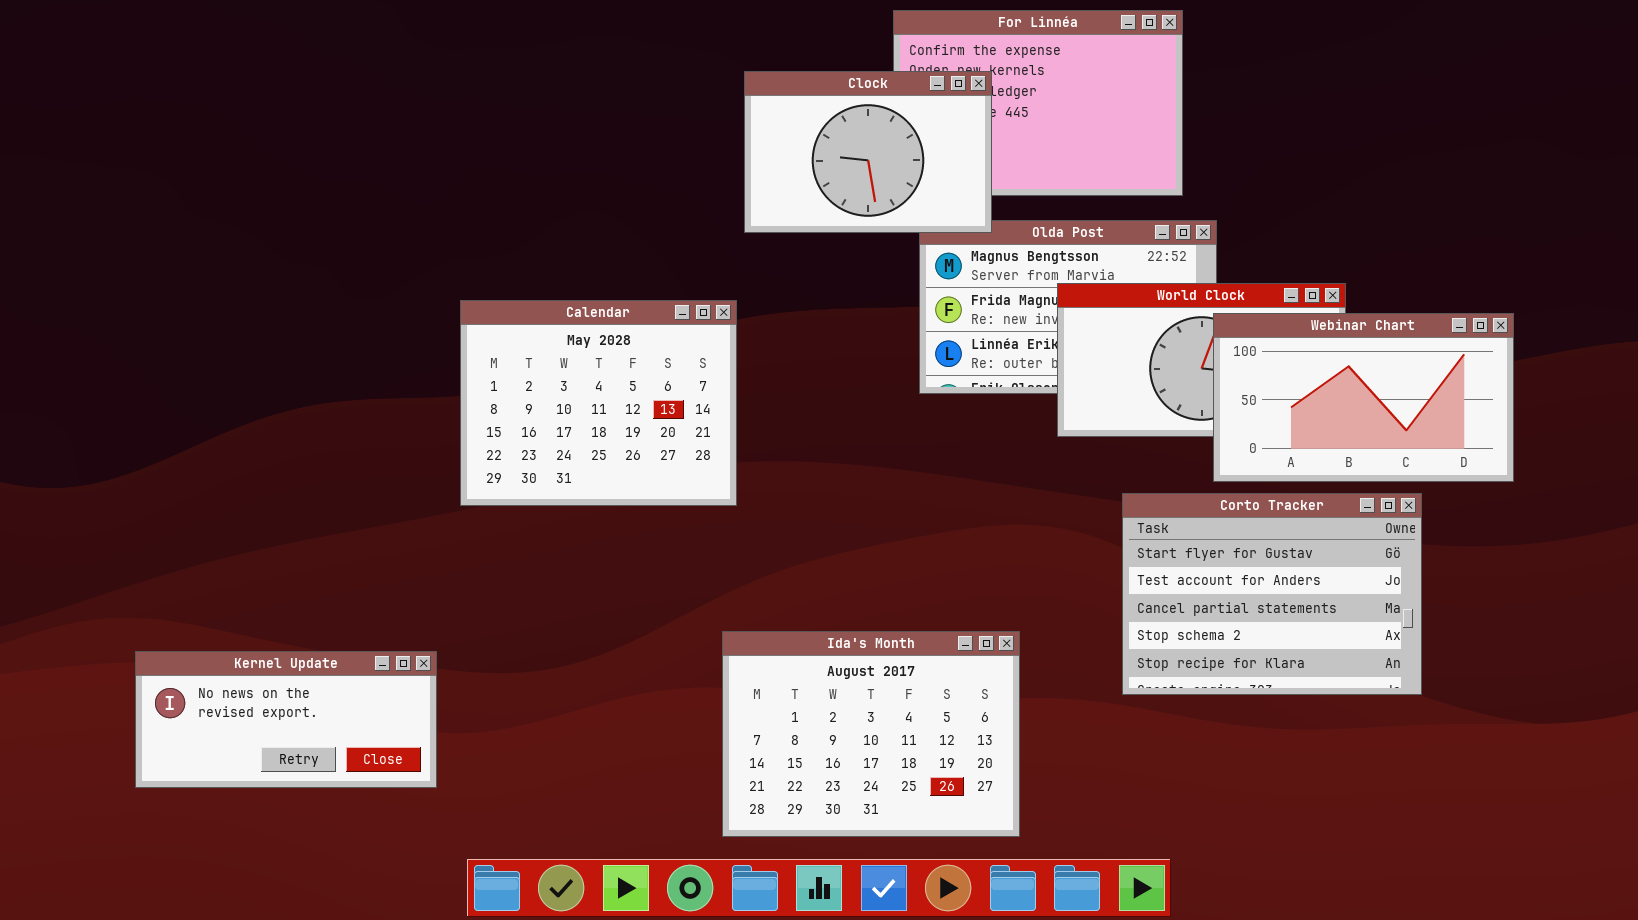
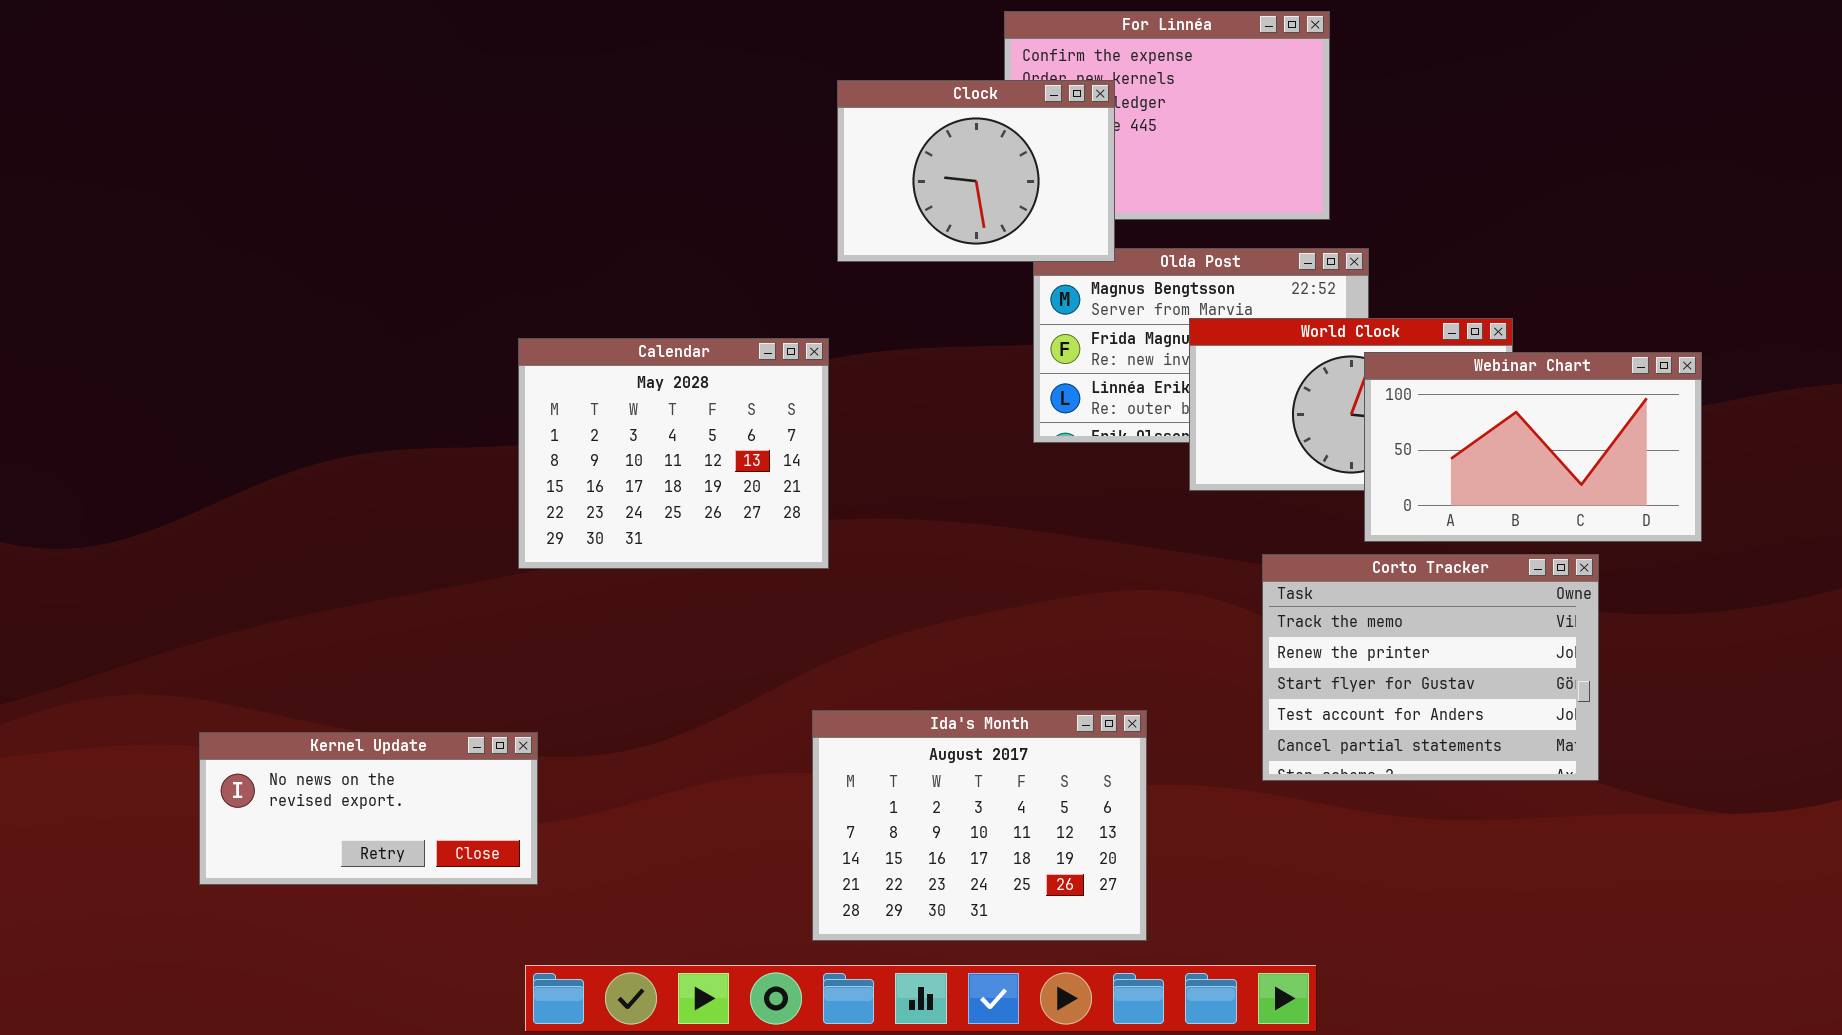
Corto Tracker: [1122,493,1422,695] -> [1262,554,1599,781], scrolled up 2 rows
Kernel Update: [135,651,437,788] -> [199,732,538,885], moved

